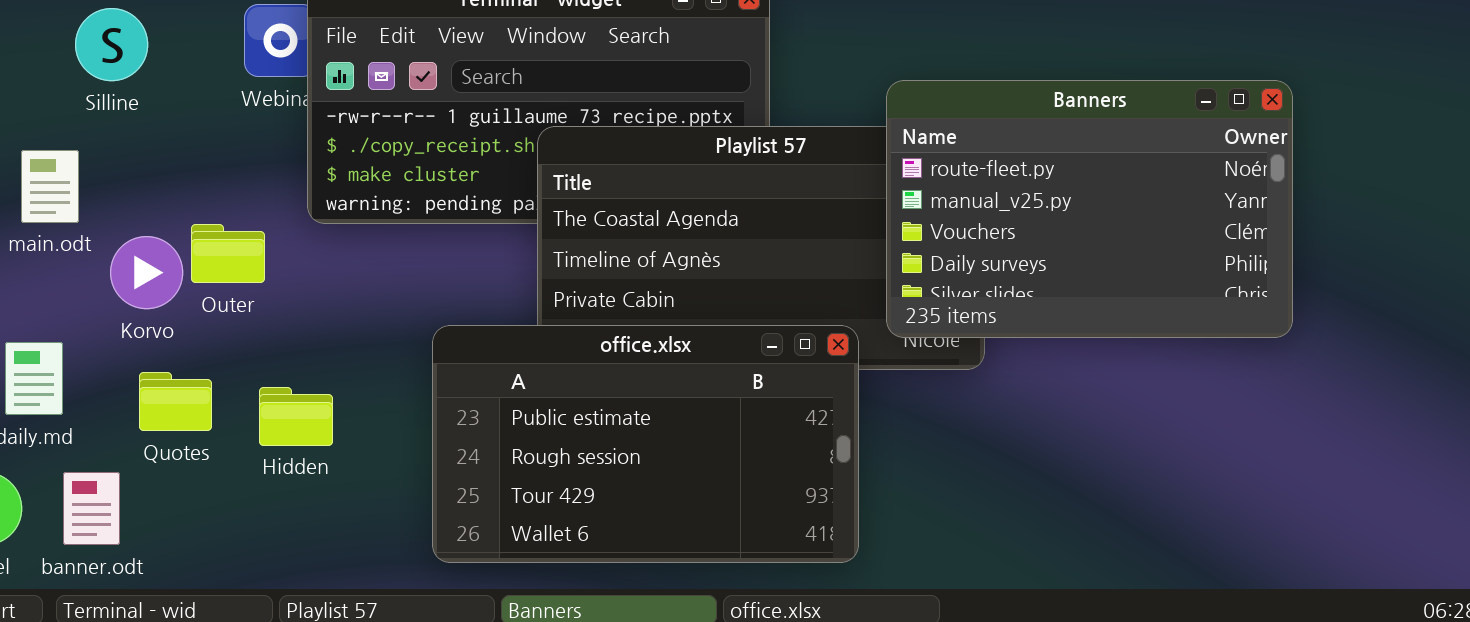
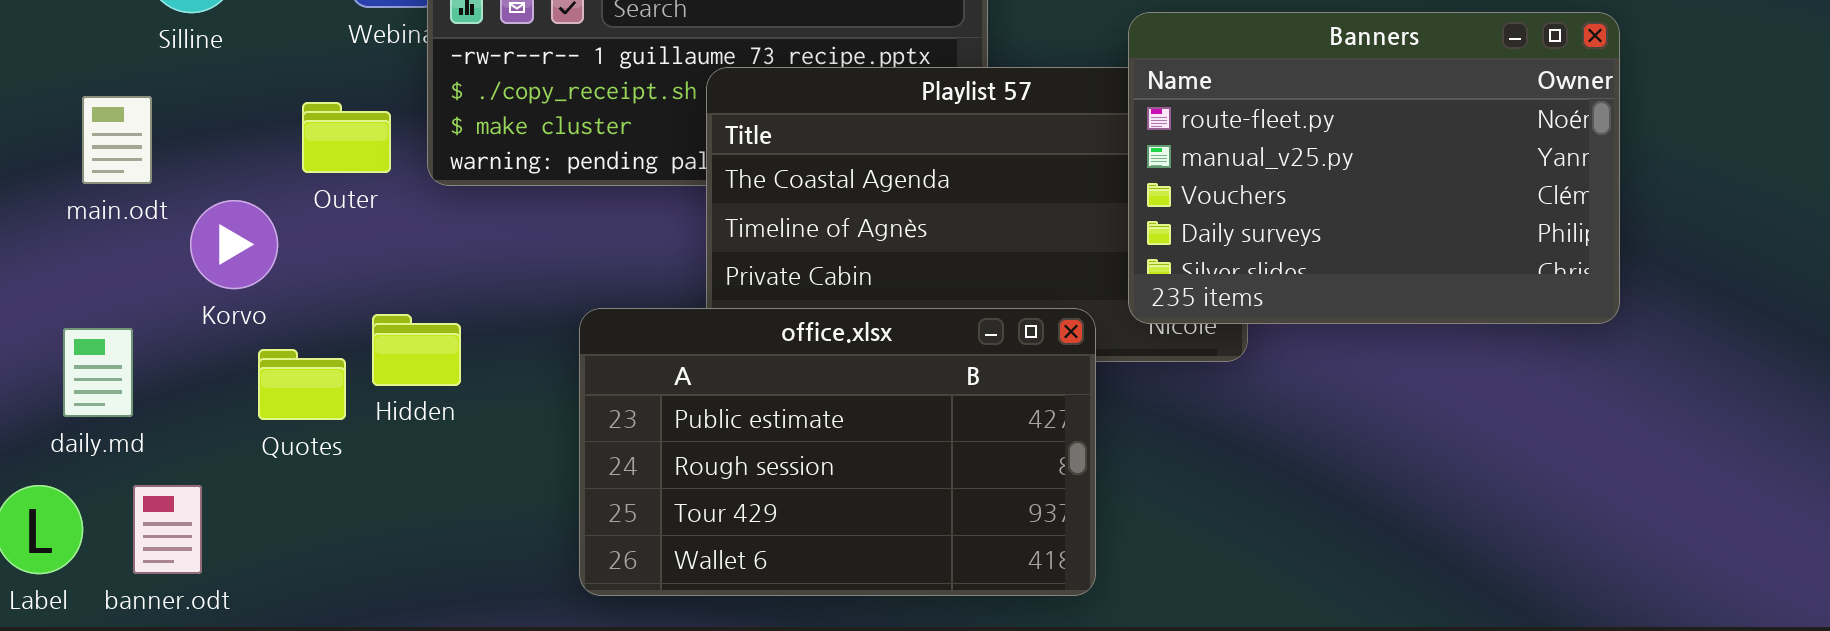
Outer: [191,224,265,283] -> [302,102,391,173], moved
Quotes: [139,372,212,431] -> [258,349,346,420], moved
Hidden: [259,387,333,446] -> [372,314,461,386], moved

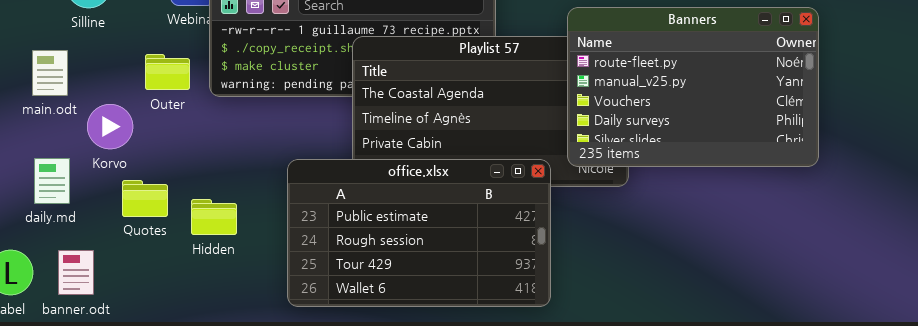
Hidden: [372,314,461,386] -> [191,199,237,235], moved
daily.md: [63,328,133,417] -> [34,158,70,204], moved

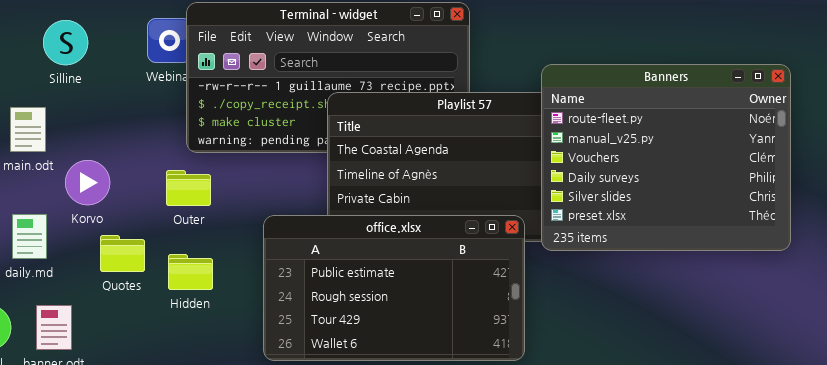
Banners: [567,7,819,167] -> [541,64,791,251], resized
Outer: [145,54,190,90] -> [166,170,211,206], moved

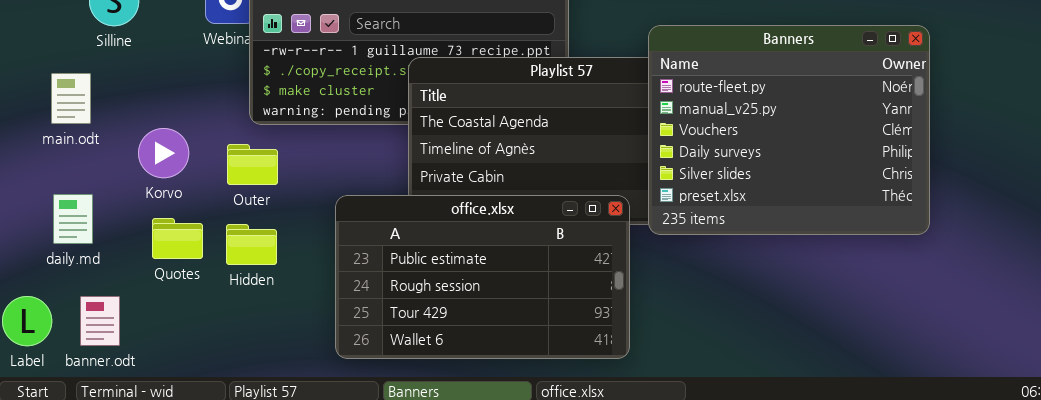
Korvo: [65,160,110,205] -> [138,128,189,178], moved
Hidden: [168,254,213,290] -> [226,224,277,265], moved

